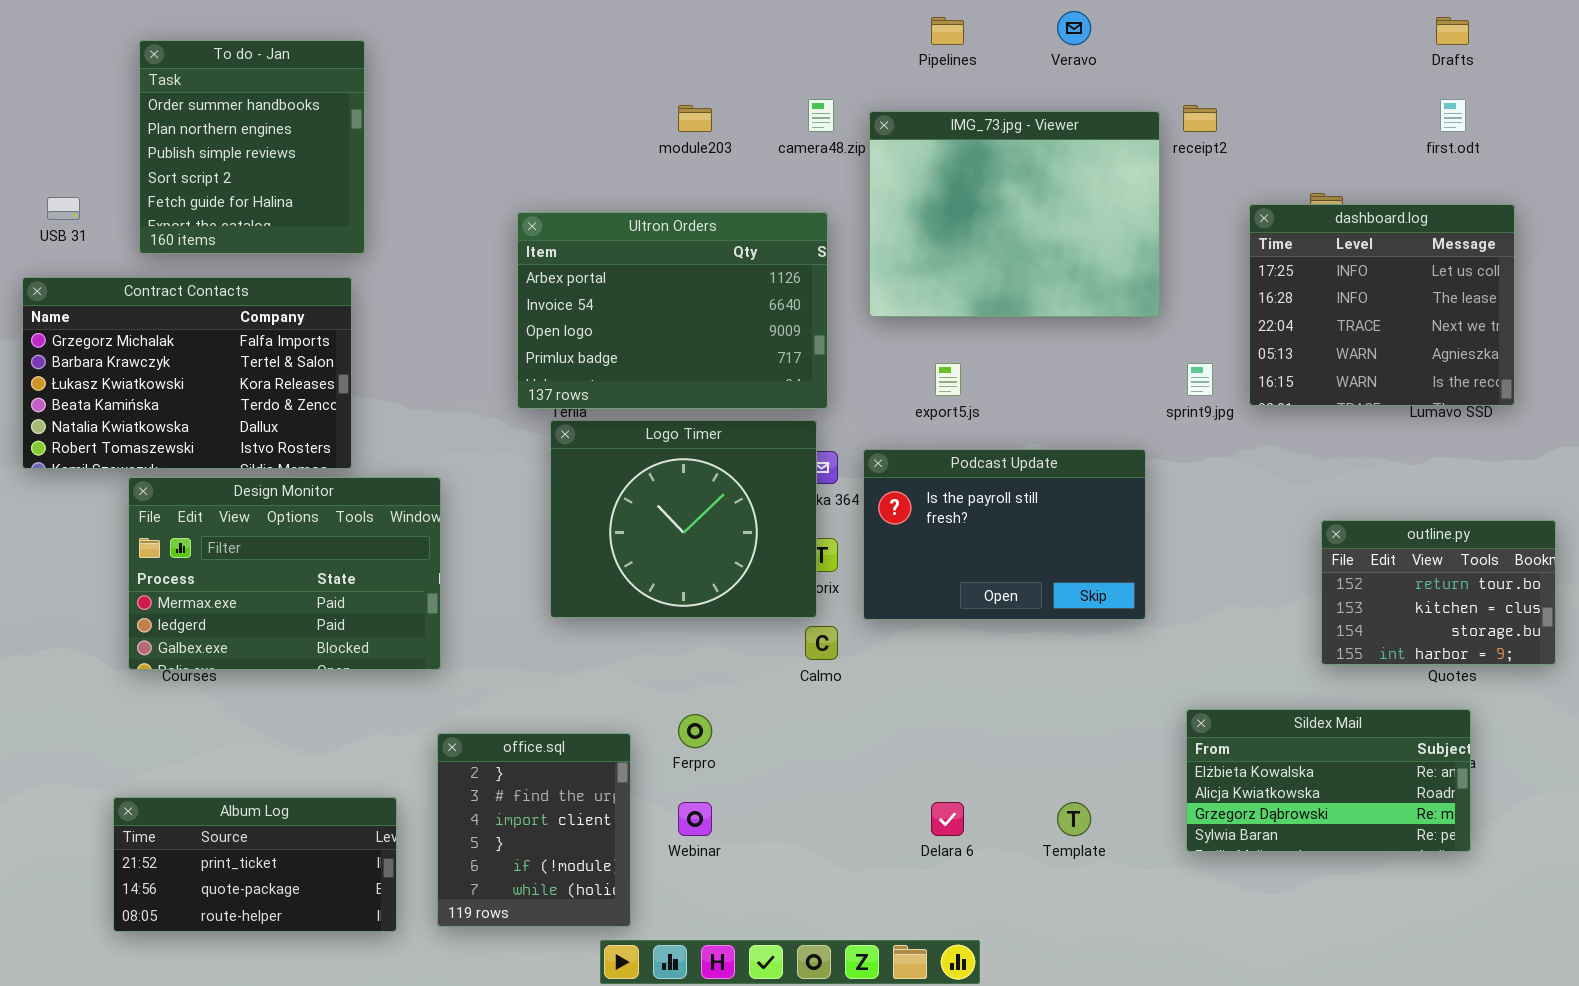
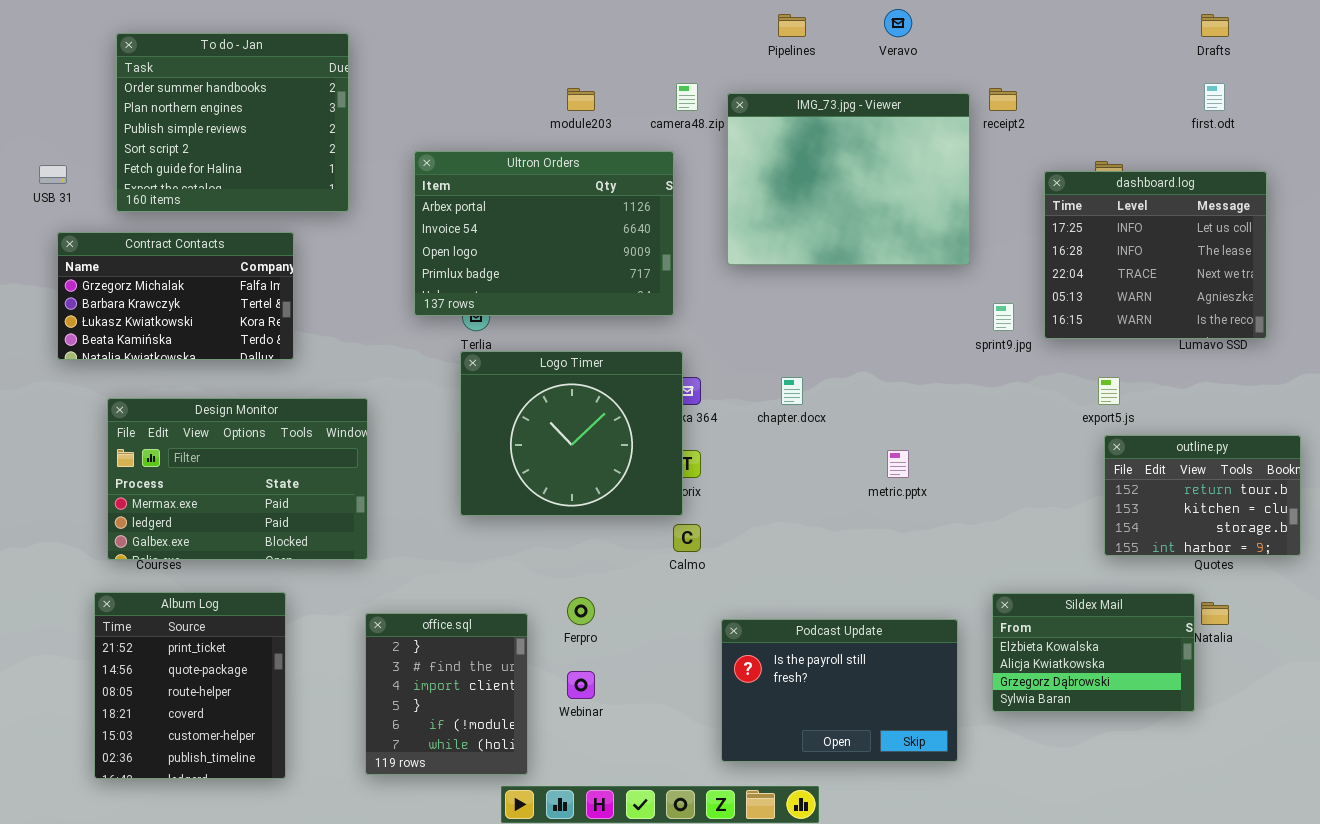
To do - Jan: [139,40,365,254] -> [116,33,349,212], resized
Ultron Orders: [517,212,828,409] -> [414,151,674,316], moved
Contract Contacts: [22,277,352,469] -> [57,232,294,360], resized
export5.js: [935,363,961,396] -> [1098,377,1120,405], moved
Podcast Update: [863,449,1146,620] -> [721,619,958,762], moved
Sildex Mail: [1186,709,1471,852] -> [992,593,1195,712], resized
Album Log: [113,797,397,932] -> [94,592,286,779], resized

